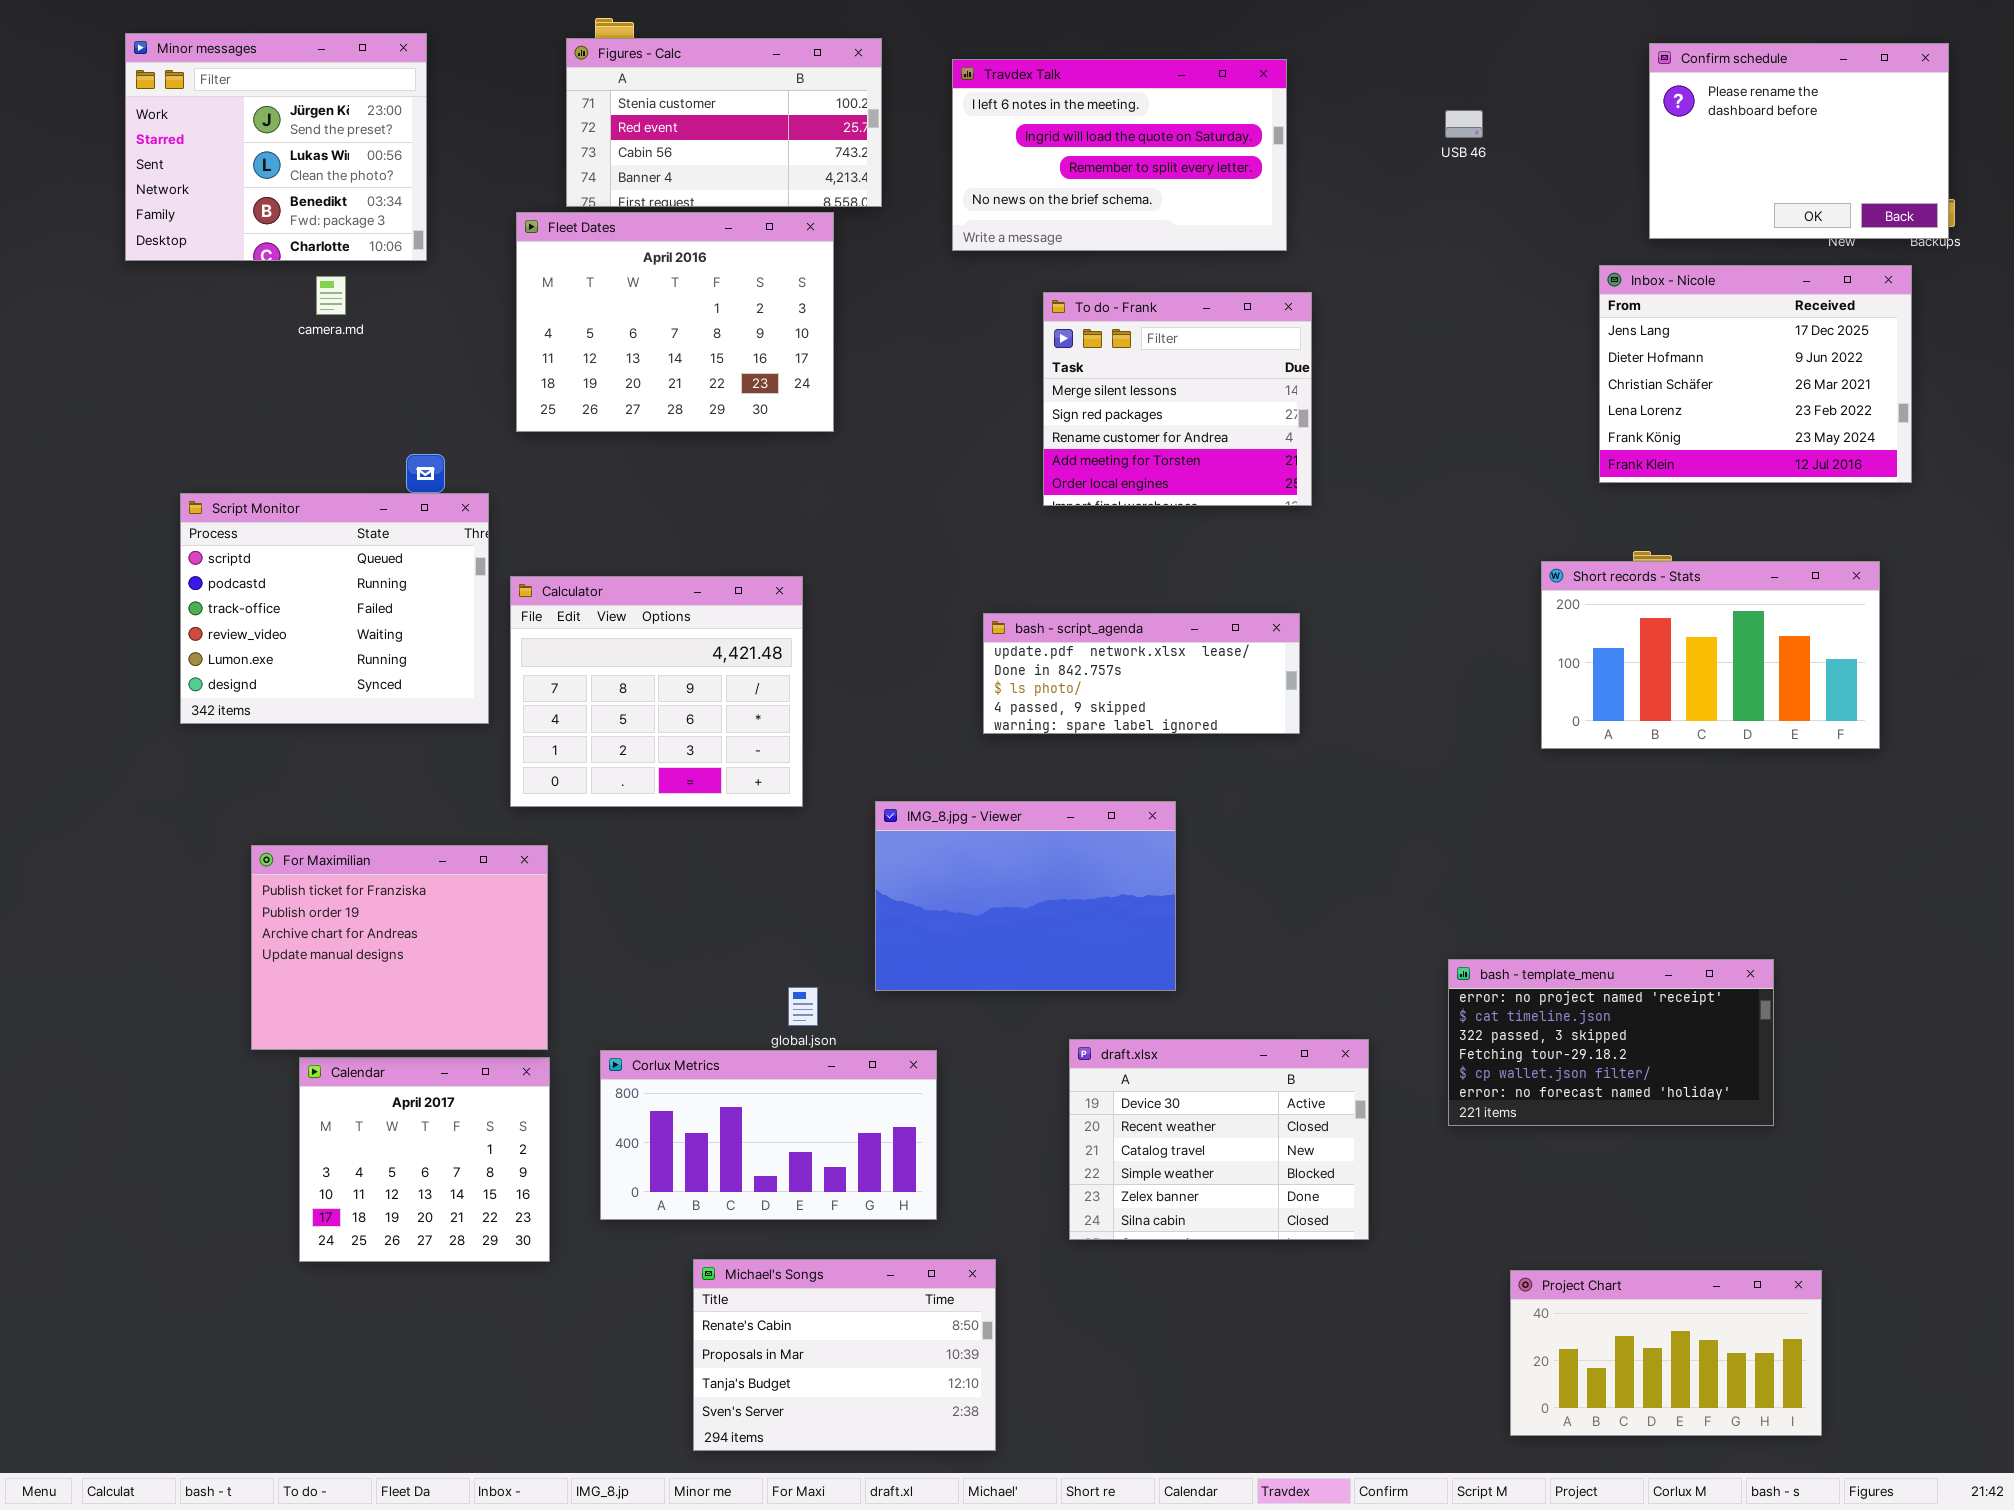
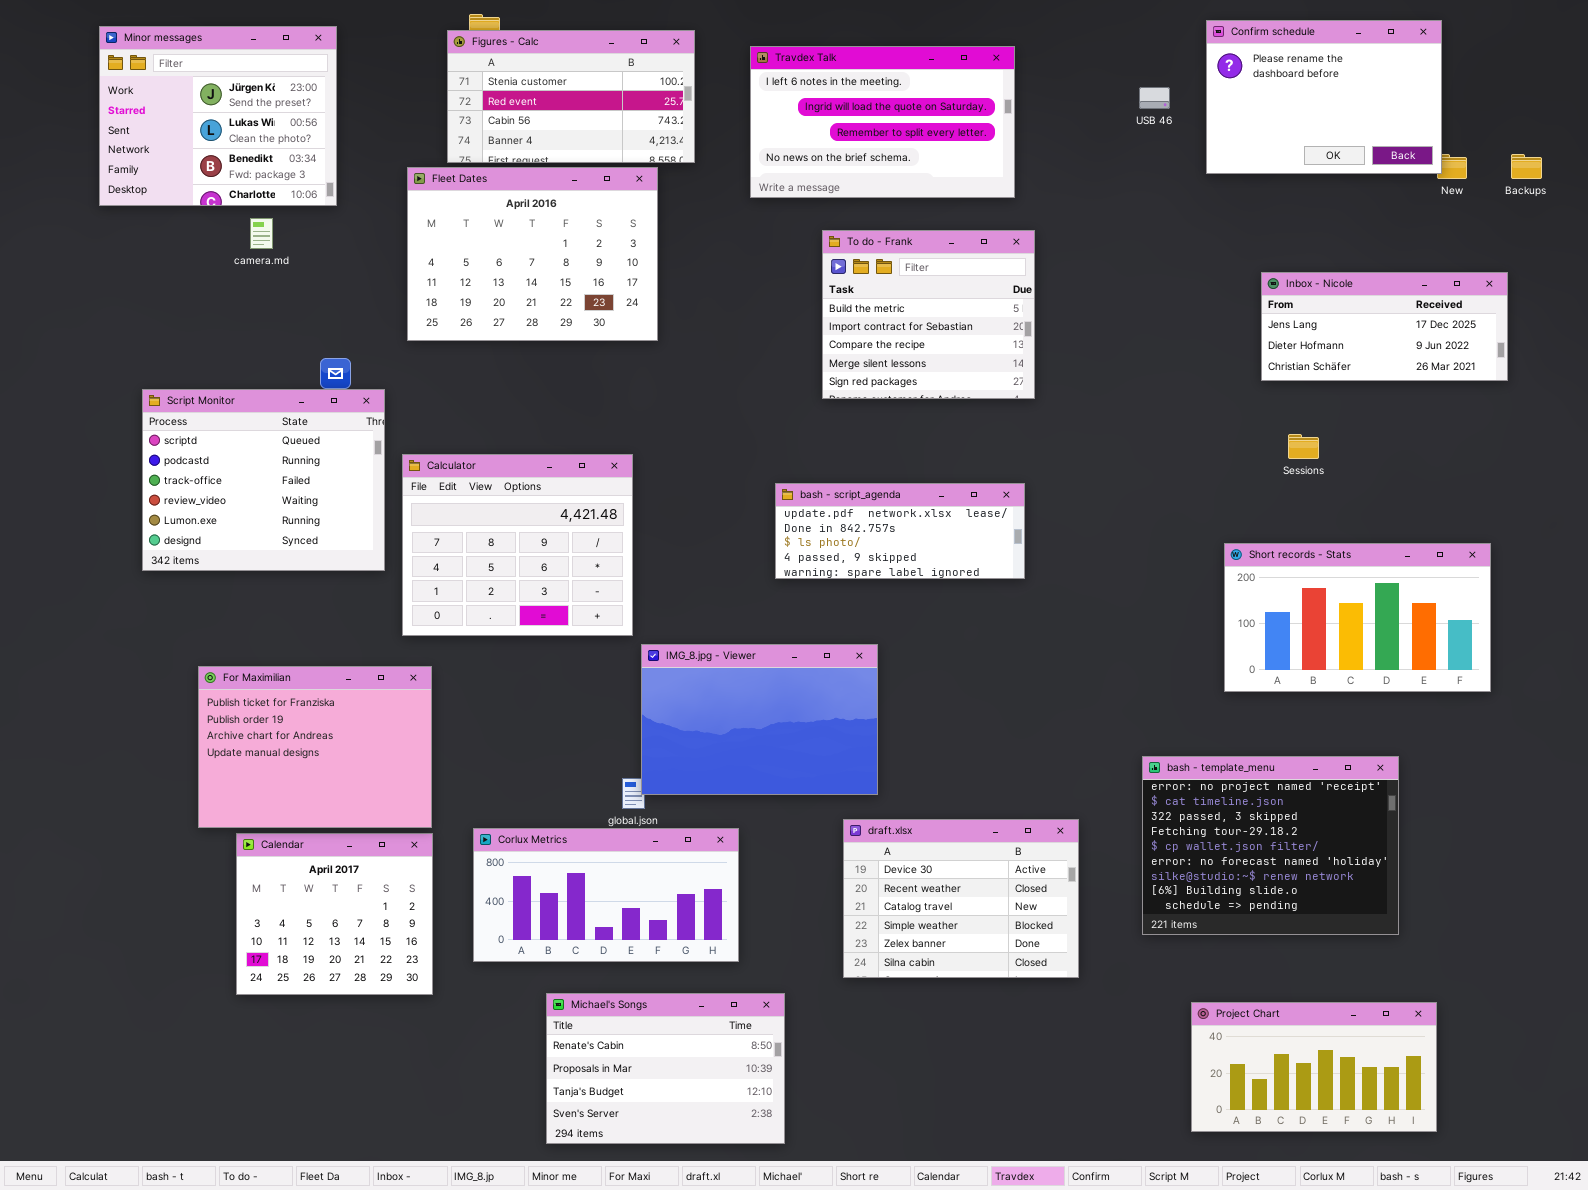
Confirm schedule: [1649,43,1949,239] -> [1206,20,1442,174], moved
Inbox - Nicole: [1599,265,1912,483] -> [1261,272,1508,381], resized
To do - Frank: [1043,292,1312,506] -> [822,230,1035,399], scrolled up 3 rows
Short records - Stats: [1541,561,1880,749] -> [1224,543,1491,692], moved
IMG_8.jpg - Viewer: [875,801,1176,991] -> [641,644,878,795], moved
bash - template_menu: [1448,959,1774,1126] -> [1142,756,1399,935], resized

